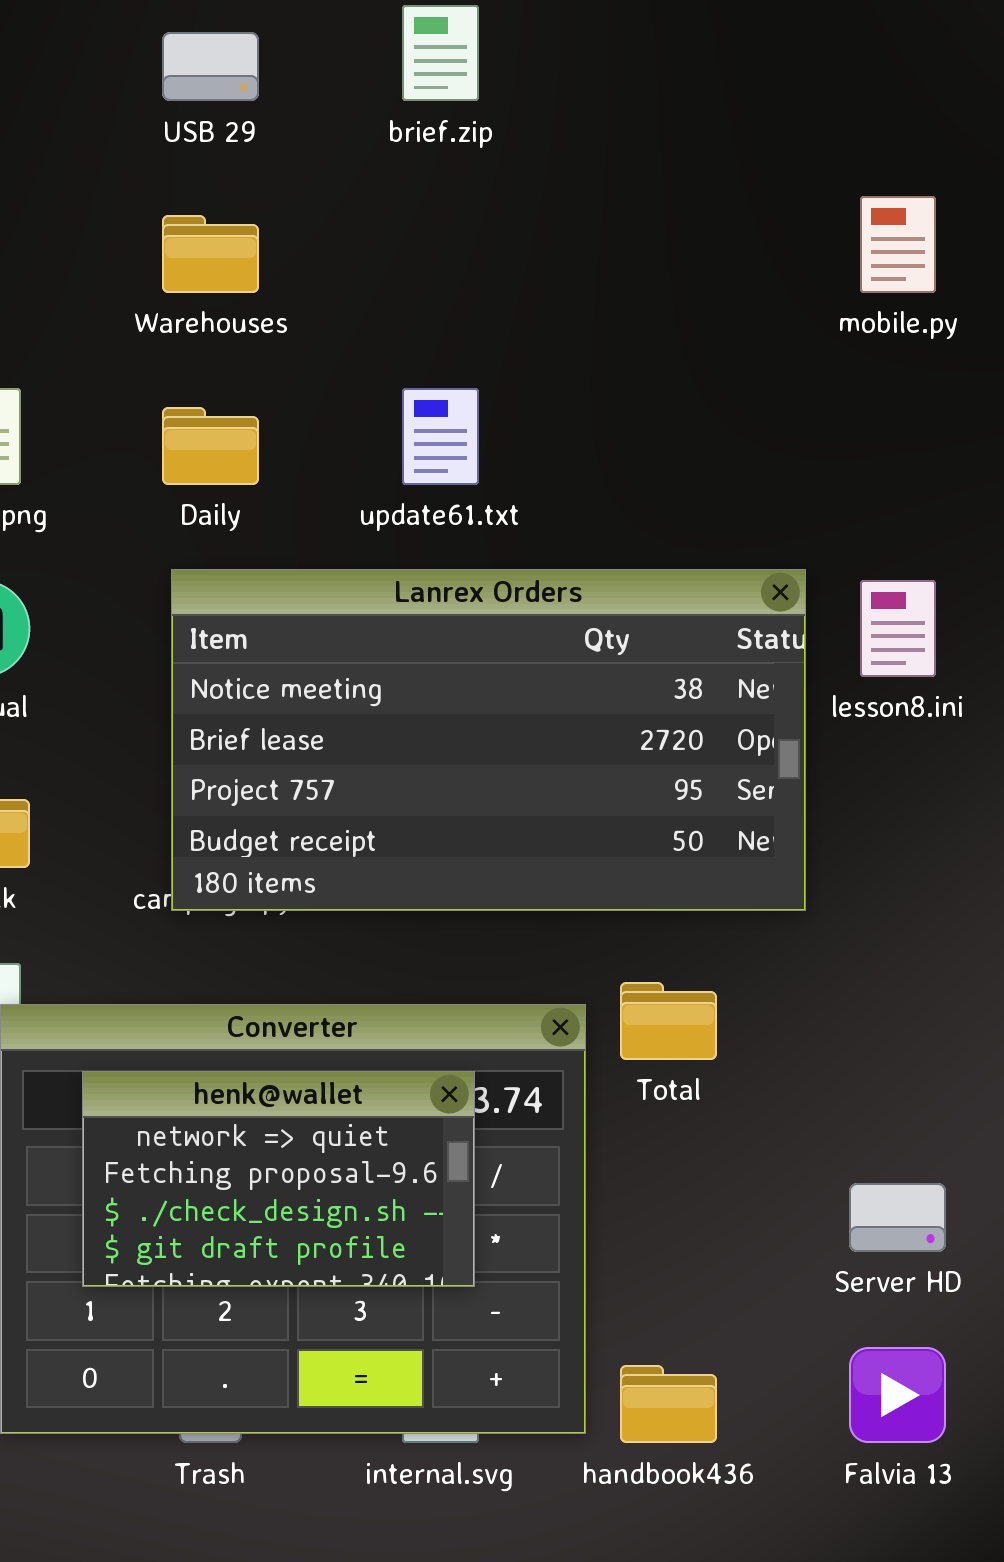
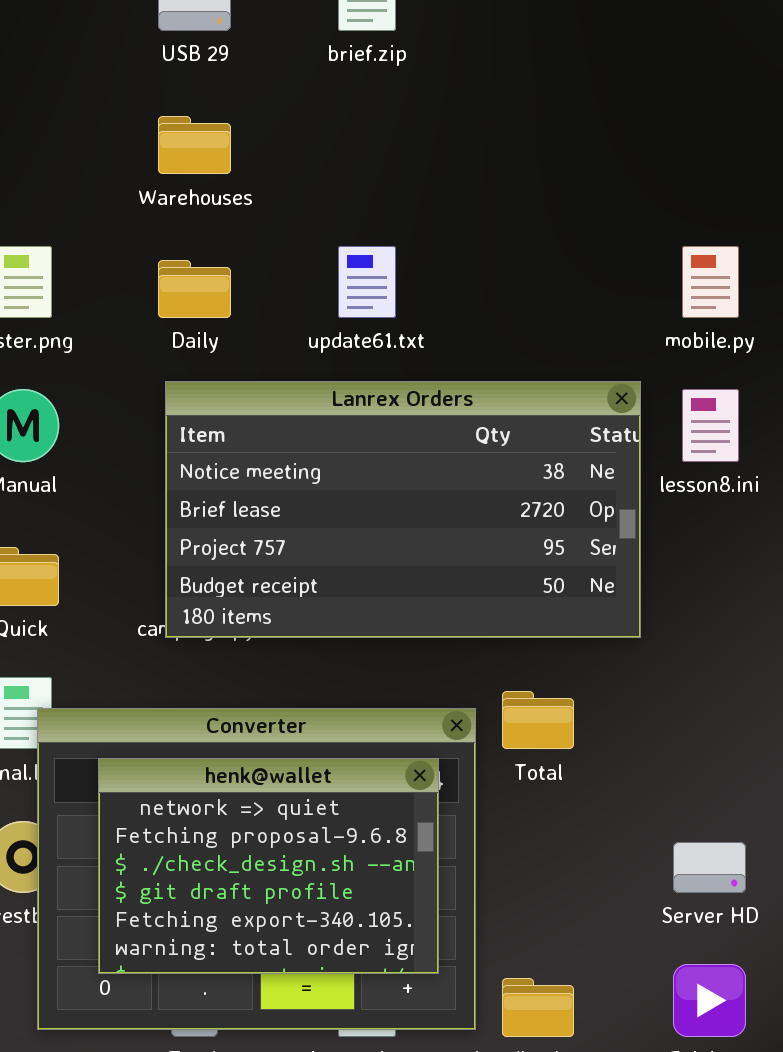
mobile.py: [860,196,936,293] -> [682,246,739,318], moved
henk@wallet: [82,1071,475,1287] -> [98,758,439,974], resized

